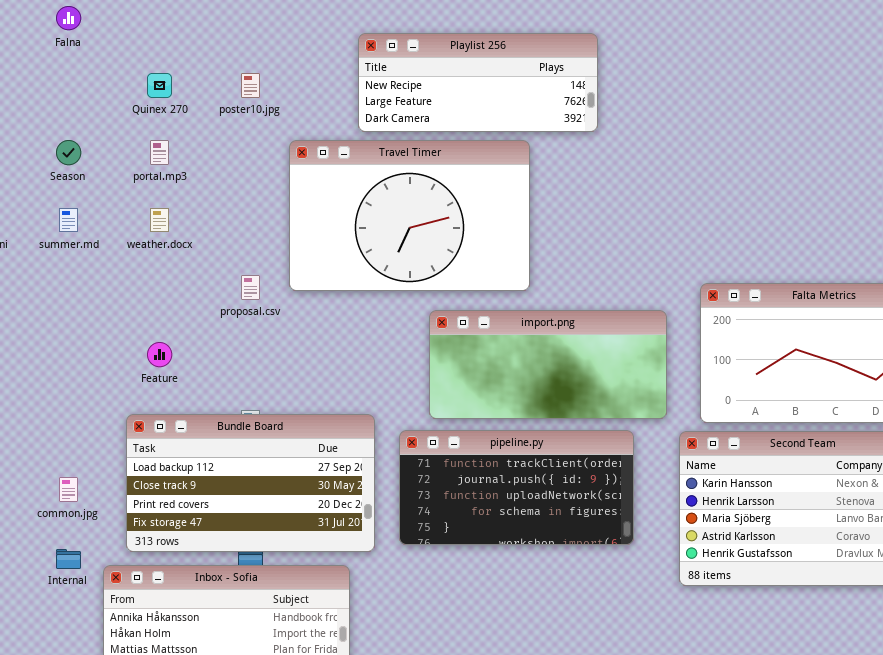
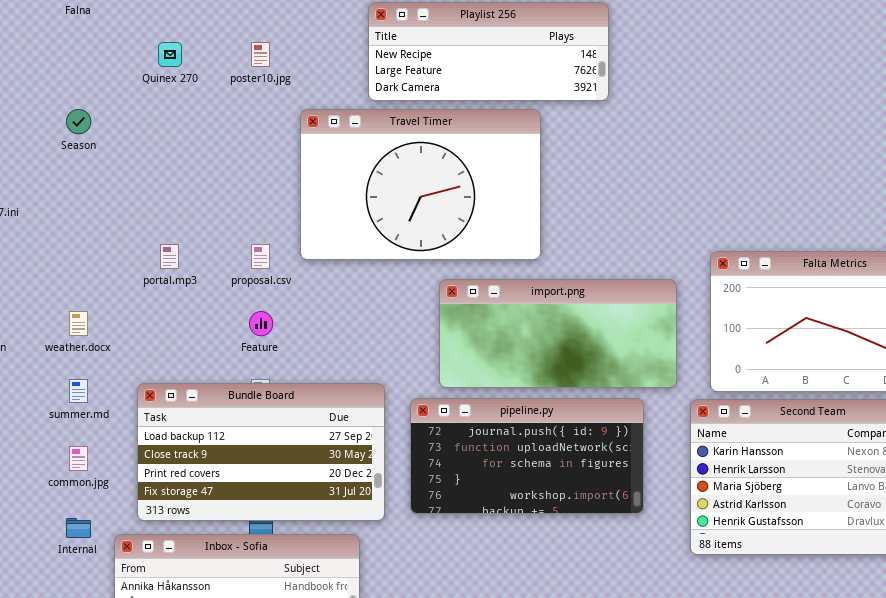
portal.mp3: [150,140,169,165] -> [160,244,179,269], moved
summer.md: [59,208,78,232] -> [69,379,88,403], moved
weather.docx: [150,208,169,232] -> [69,311,88,336], moved
Feature: [147,342,172,367] -> [249,311,273,336], moved
pipeline.py: [399,430,634,545] -> [410,398,644,514], scrolled down 1 row

